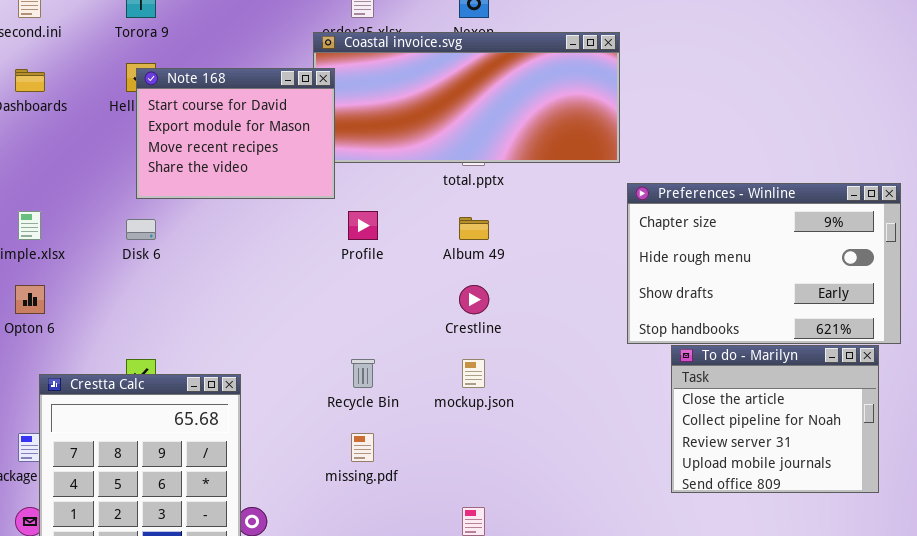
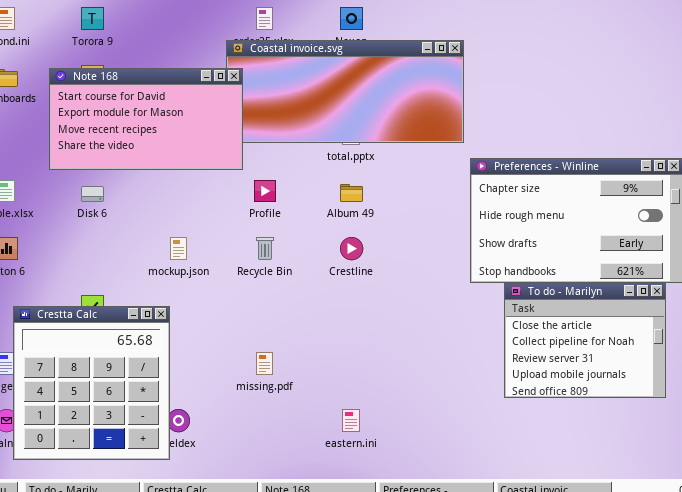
Note 168: [136,68,335,199] -> [49,68,243,170], resized
Recycle Bin: [351,359,375,388] -> [256,237,274,260], moved
mockup.json: [462,359,485,388] -> [170,237,187,260], moved

